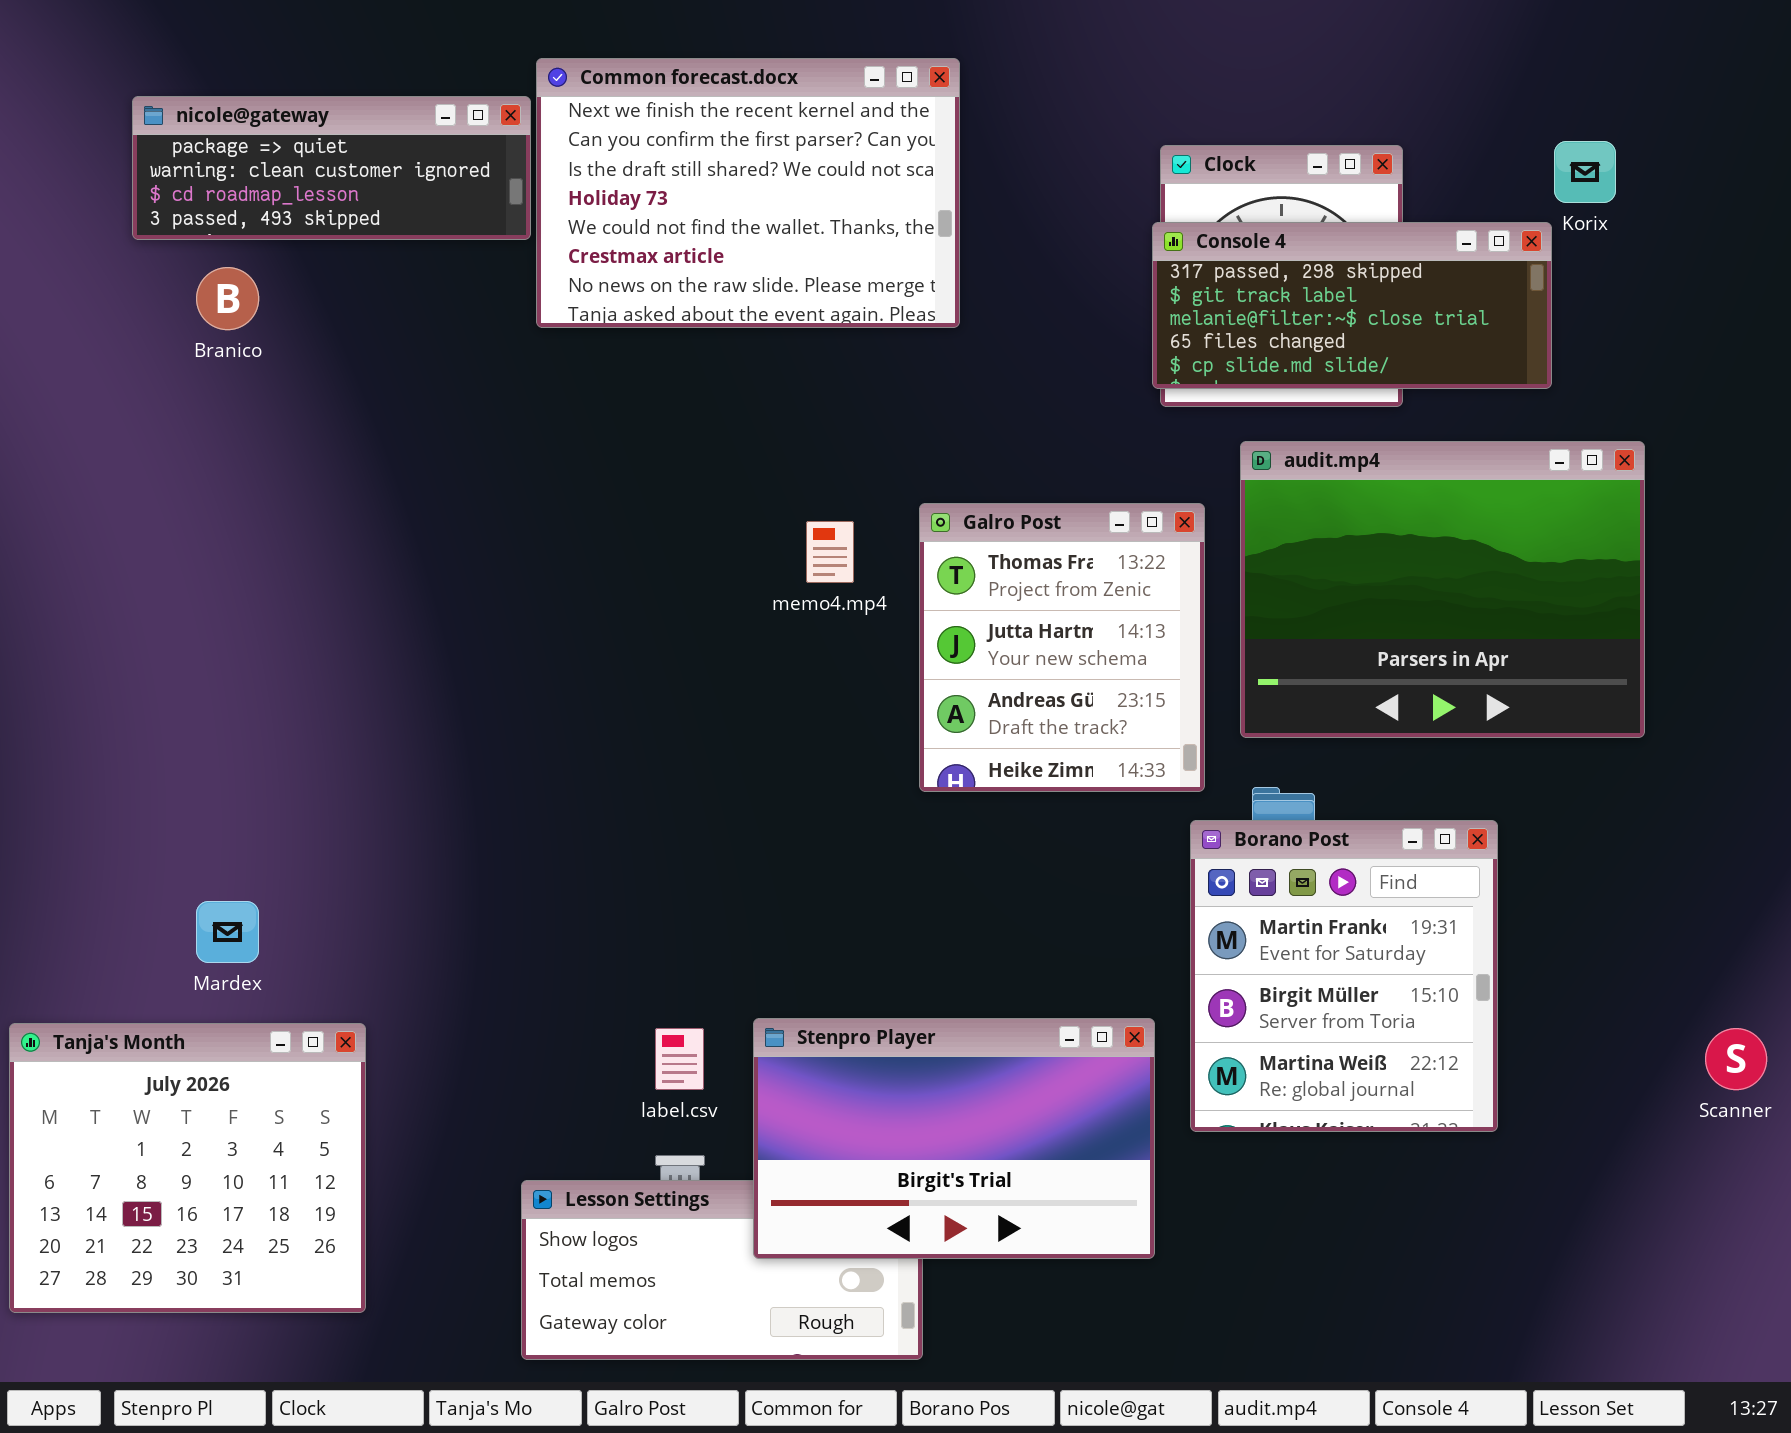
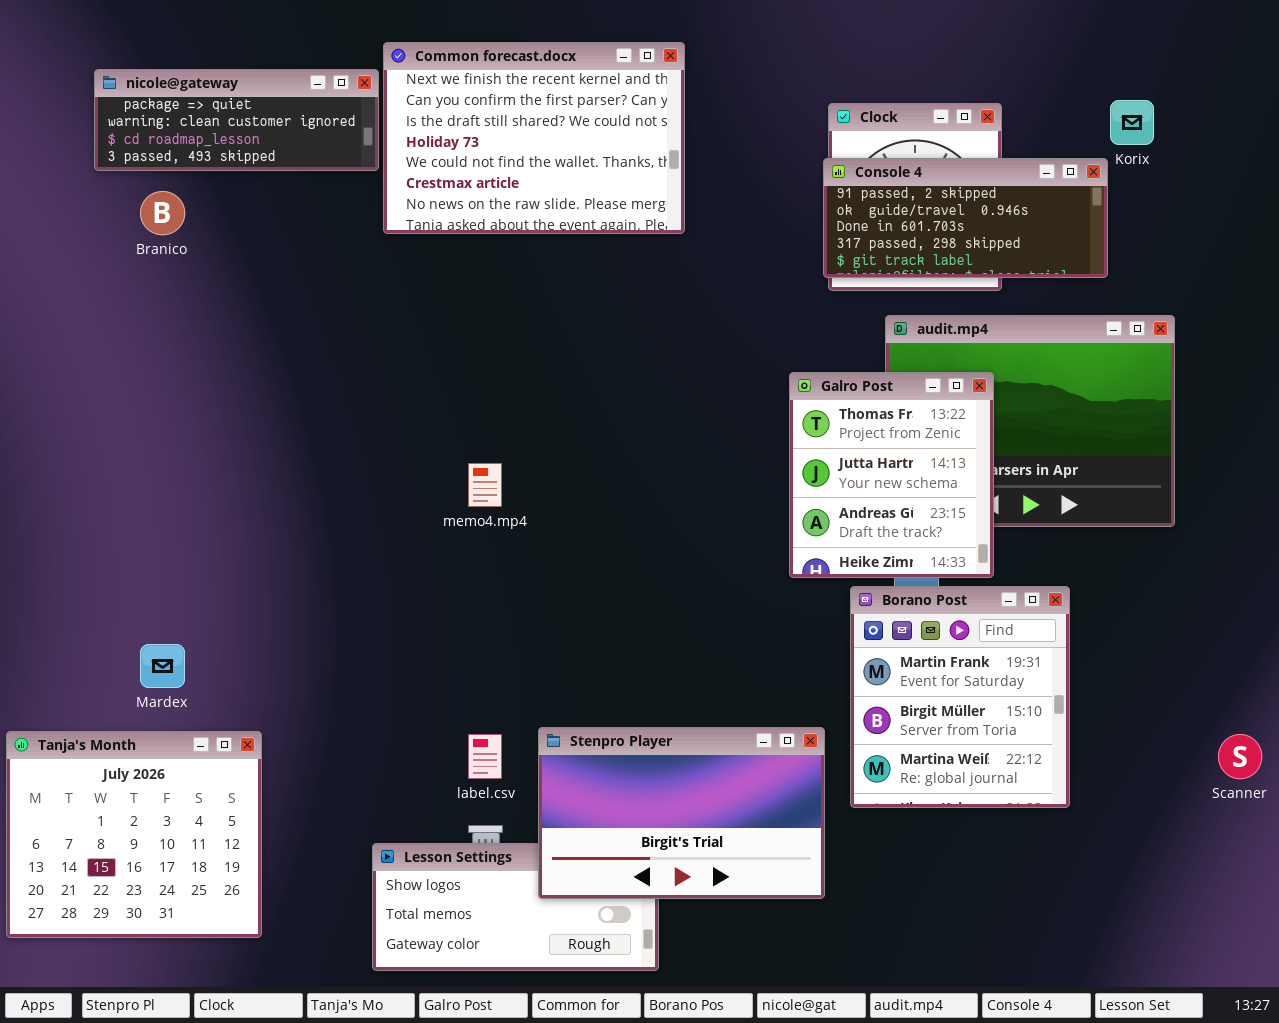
Console 4: [1152,222,1552,389] -> [823,158,1108,278], scrolled up 3 rows
Galro Post: [919,503,1205,792] -> [789,372,994,578], moved
memo4.mp4: [806,521,854,583] -> [468,463,502,507], moved

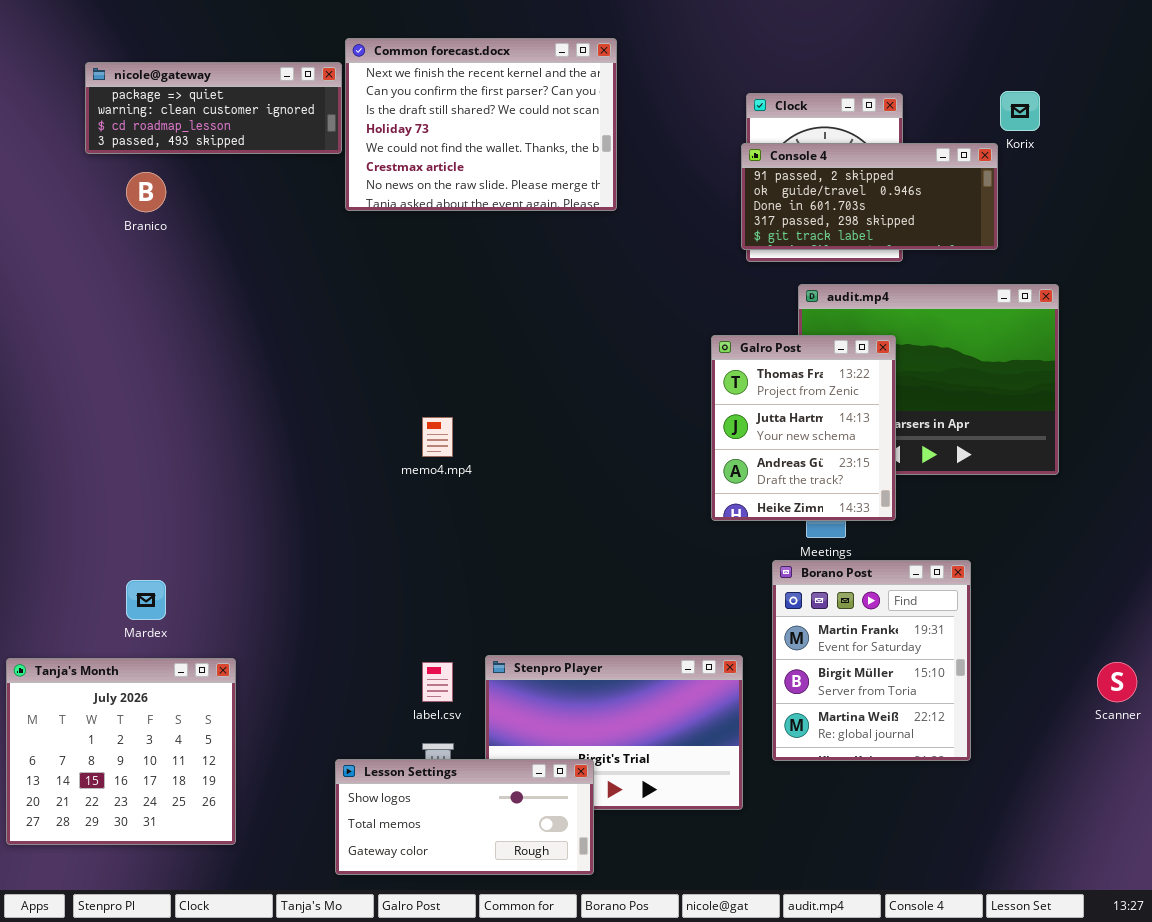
Borano Post: [850,586,1070,808] -> [772,560,971,761], moved
Lesson Settings: [372,843,659,971] -> [335,759,594,875], raised

